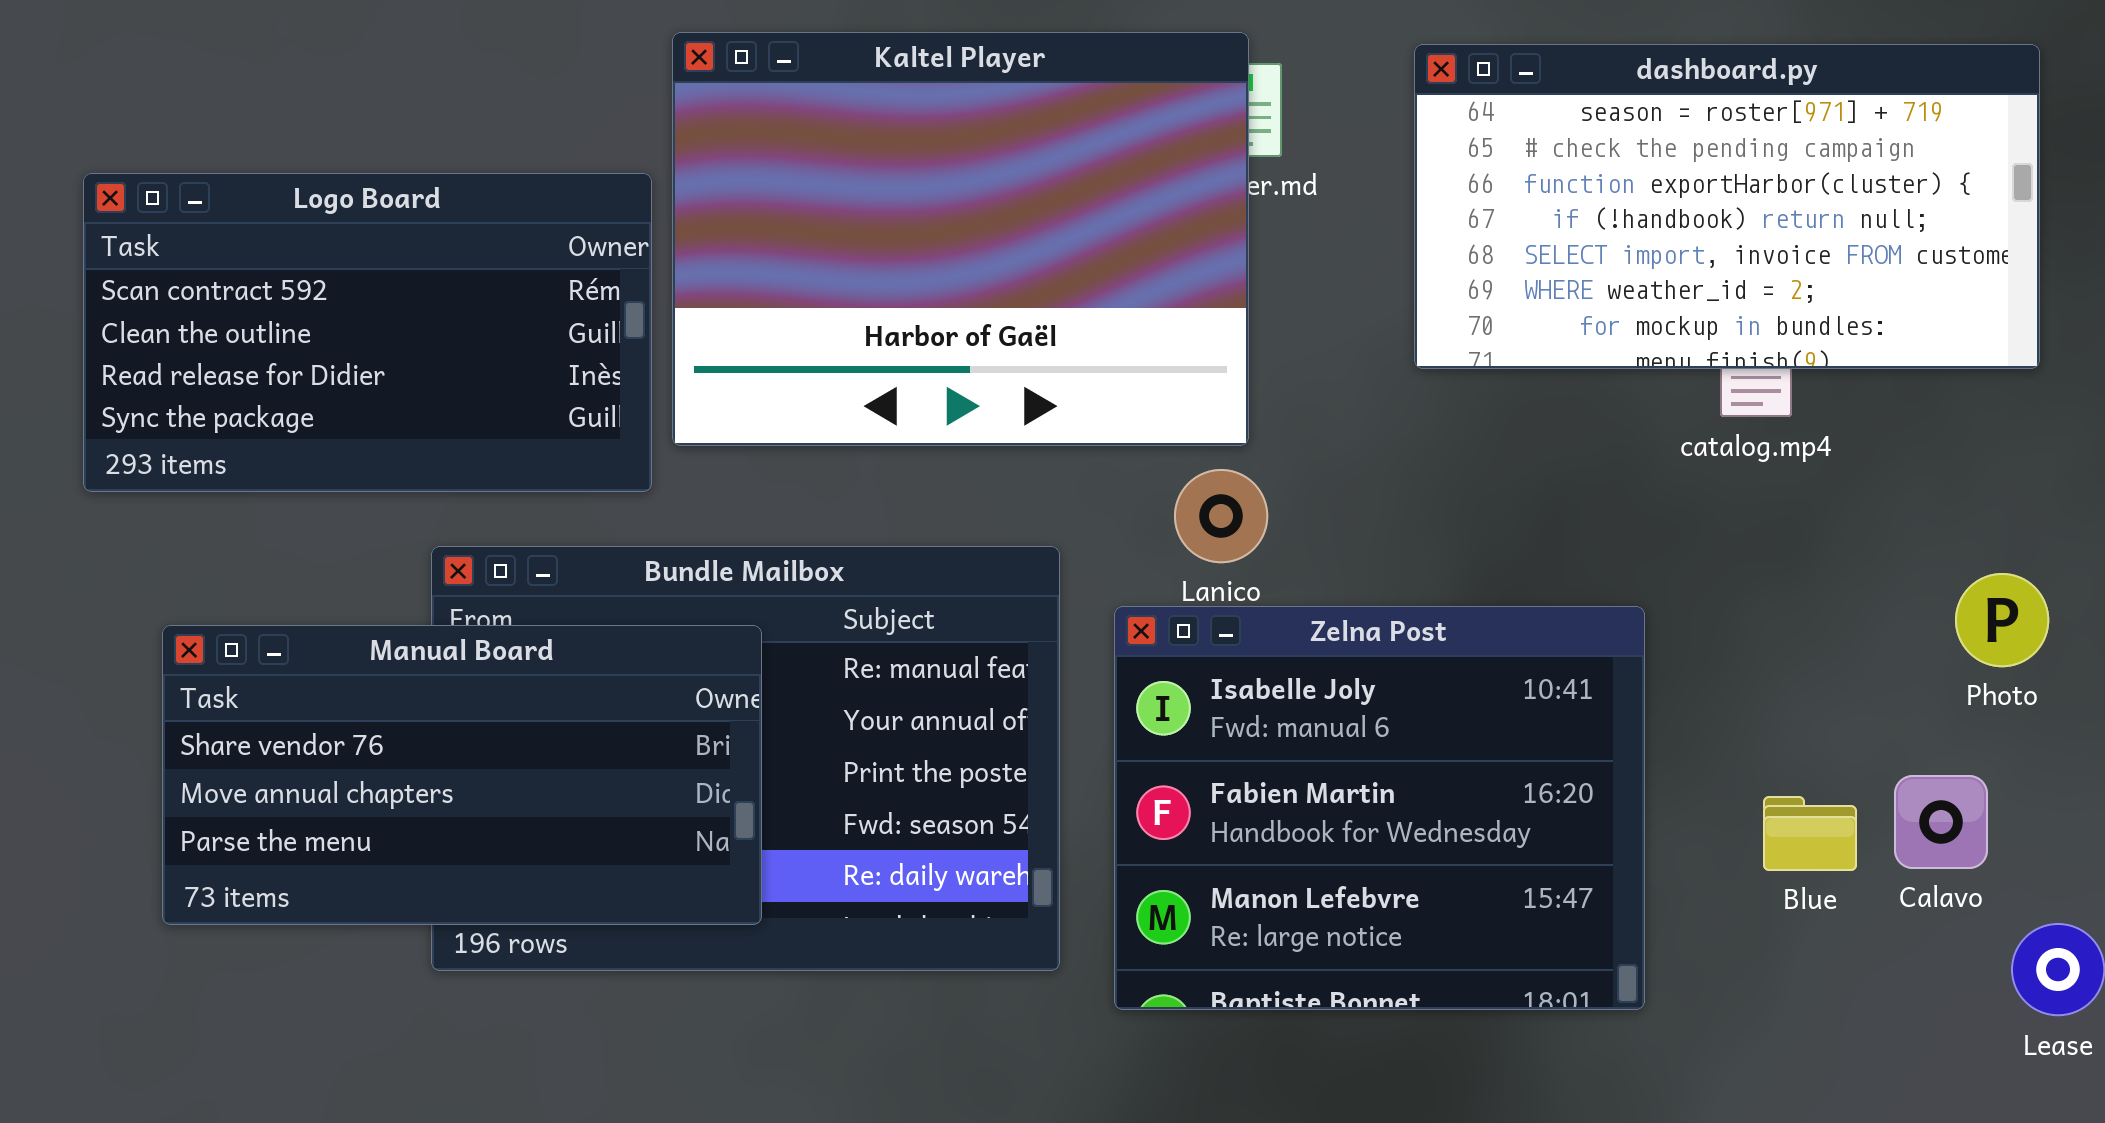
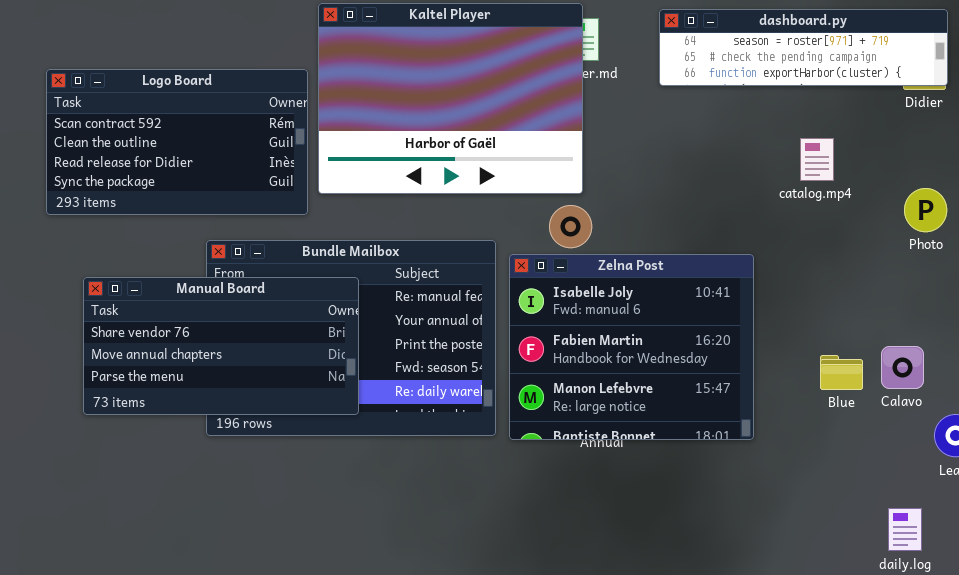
dashboard.py: [1414,44,2040,369] -> [659,9,948,86], resized
Photo: [1955,573,2049,667] -> [904,188,947,232], moved
Zelna Post: [1114,606,1645,1010] -> [509,254,754,440], moved

